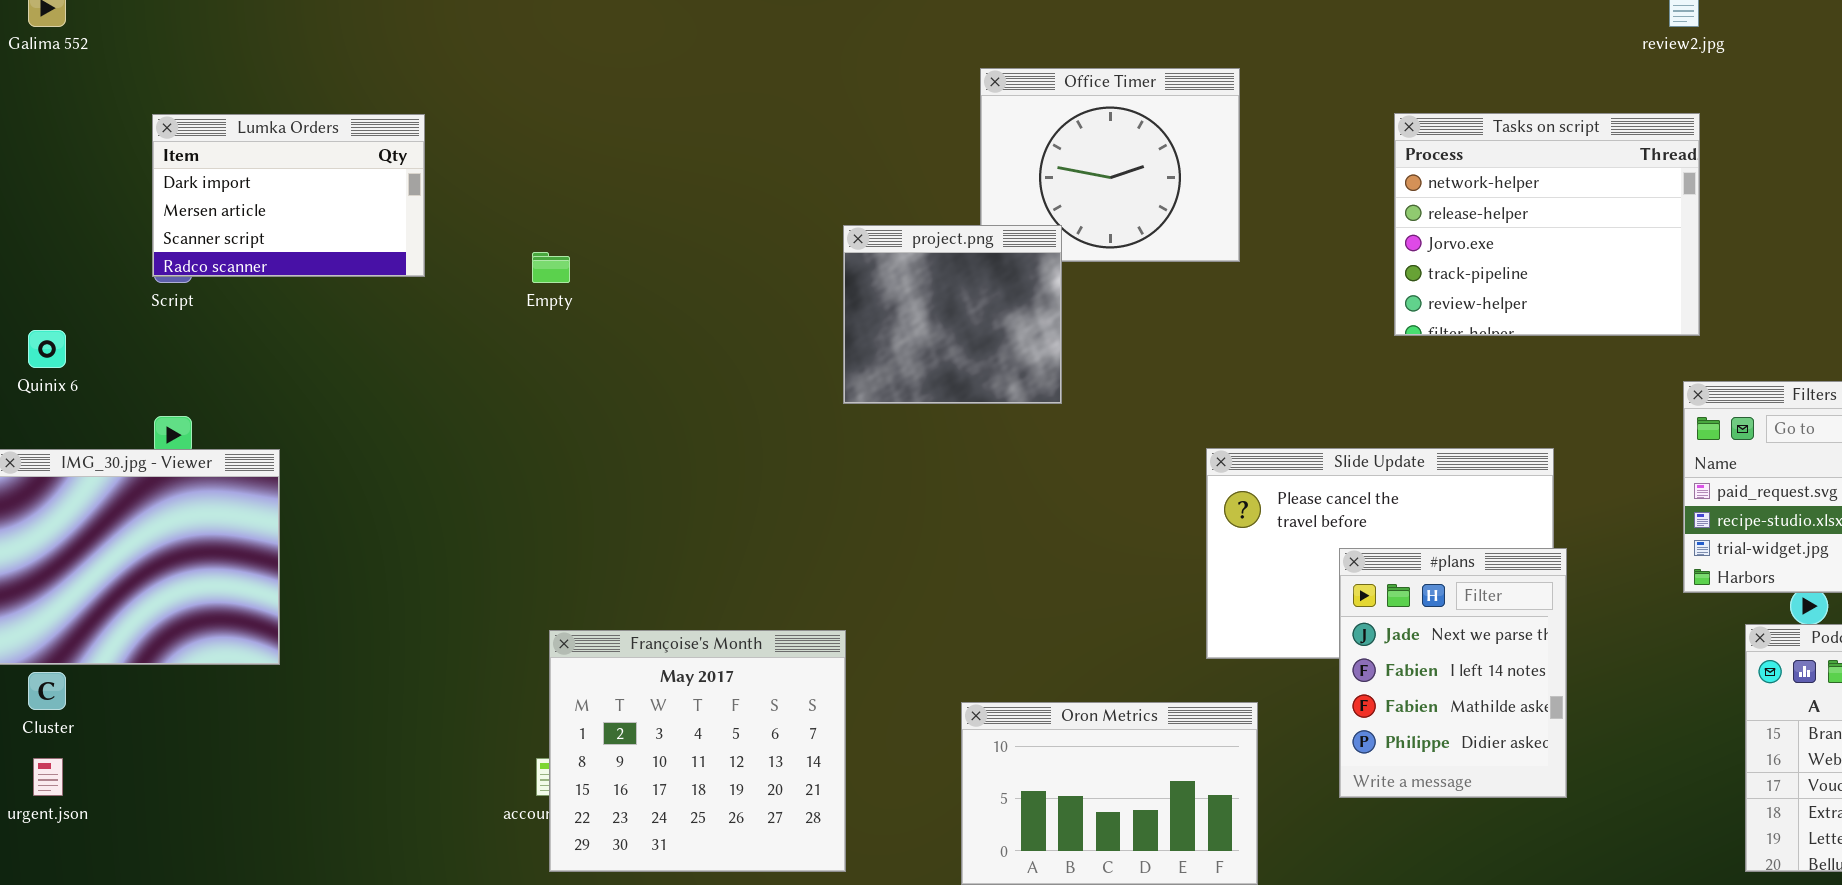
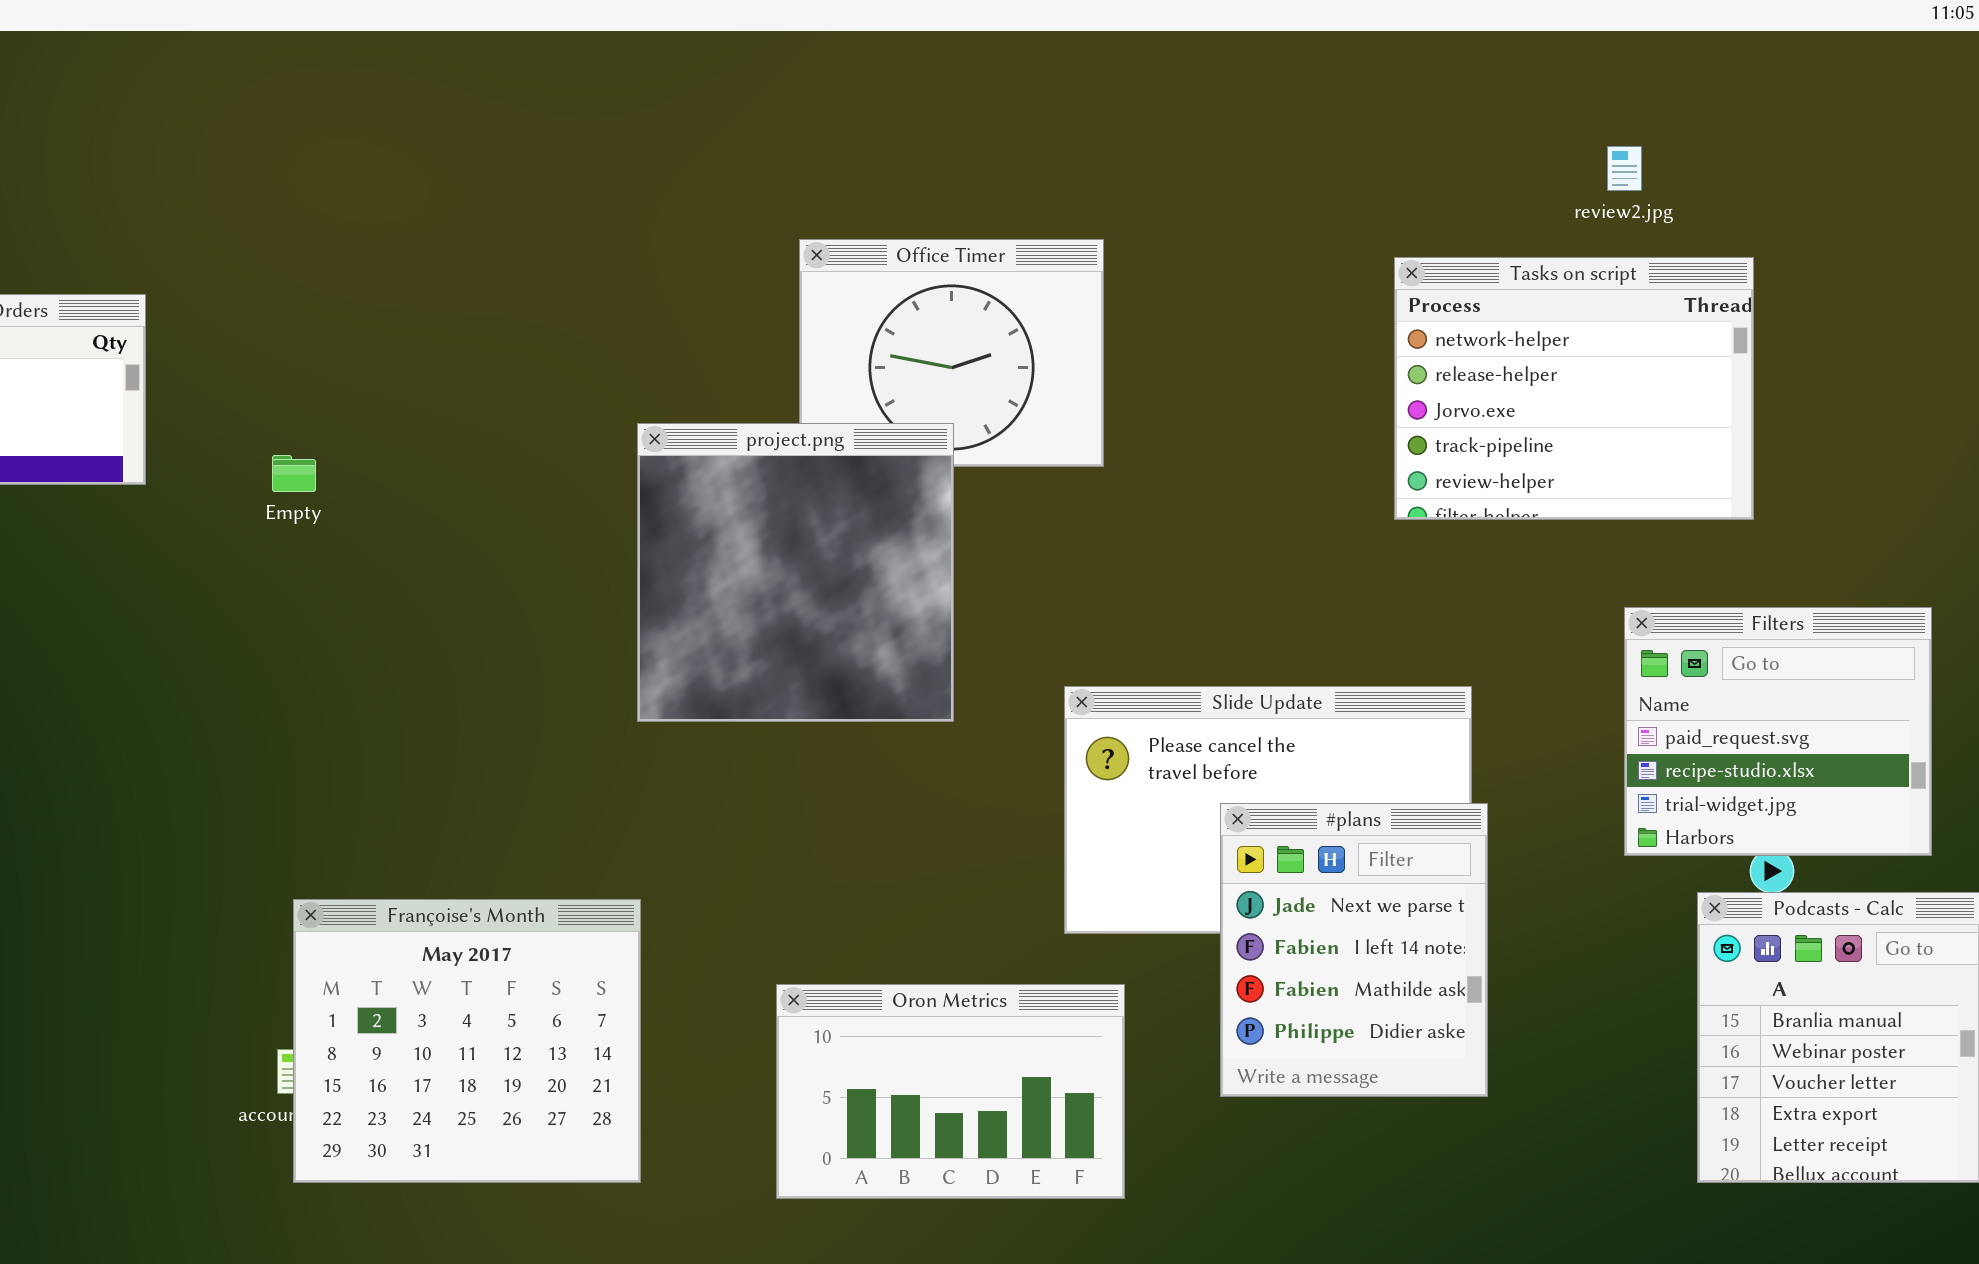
Tasks on script: [1394,113,1700,336] -> [1394,257,1754,520], moved
project.png: [843,225,1062,404] -> [637,423,954,722], resized

